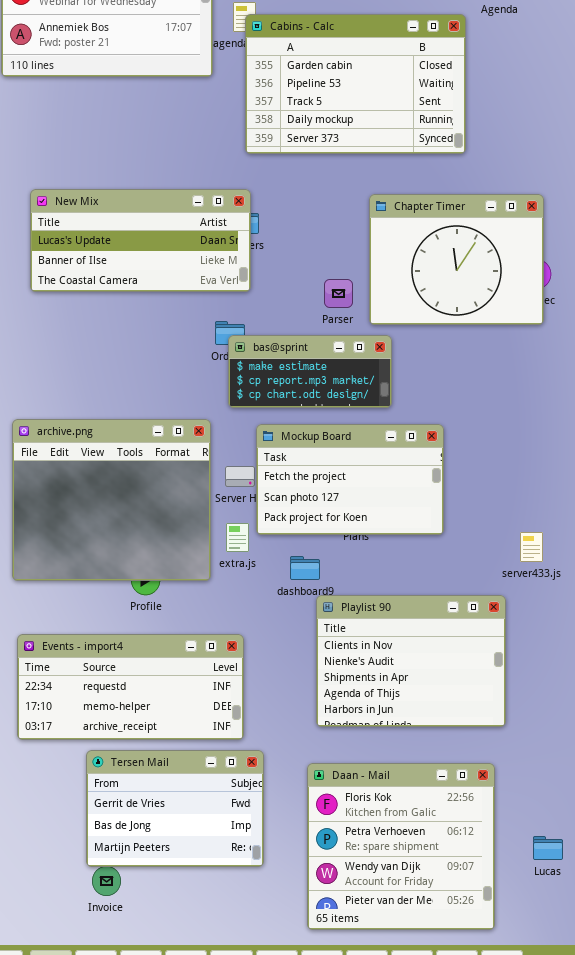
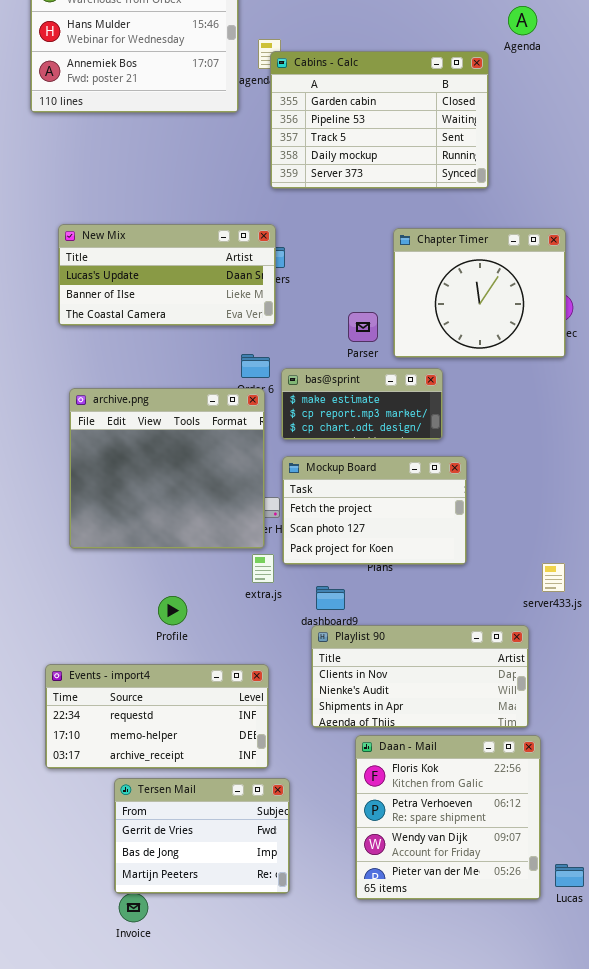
bas@sprint: [228,335,392,408] -> [281,368,443,440], moved
archive.png: [12,419,211,581] -> [69,388,265,549], moved
Playlist 90: [316,595,506,727] -> [311,625,529,728], resized
Daan - Mail: [307,763,495,930] -> [355,735,541,900], moved

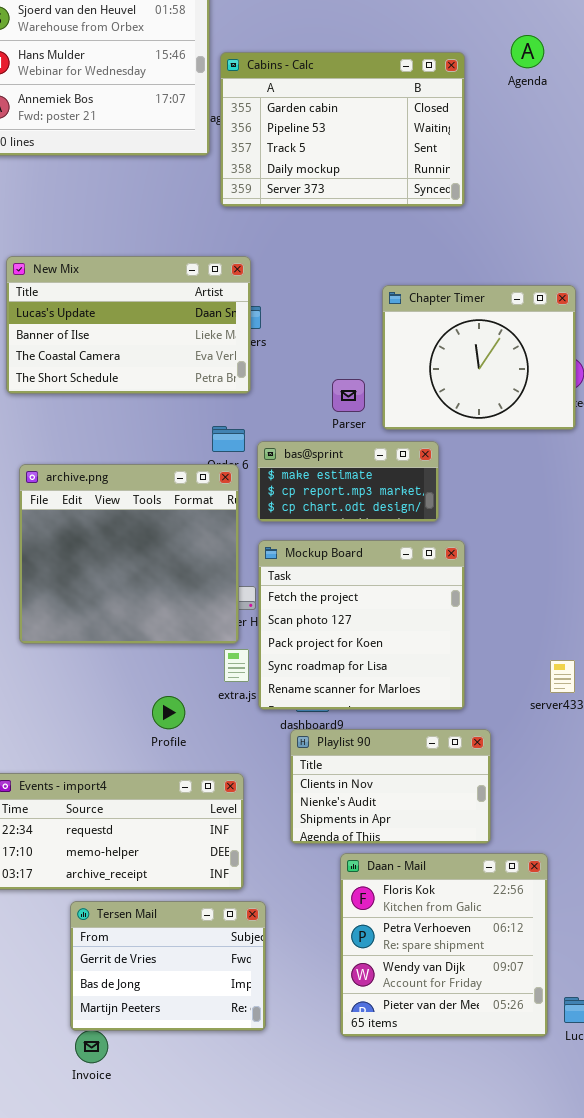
Cabins - Calc: [270,51,489,189] -> [220,52,465,207], moved
New Mix: [58,224,276,326] -> [6,256,251,394], resized
Mockup Board: [282,456,467,565] -> [258,540,465,710], resized
Profile: [158,596,187,625] -> [152,696,185,729], moved
Playlist 90: [311,625,529,728] -> [290,729,491,844], resized

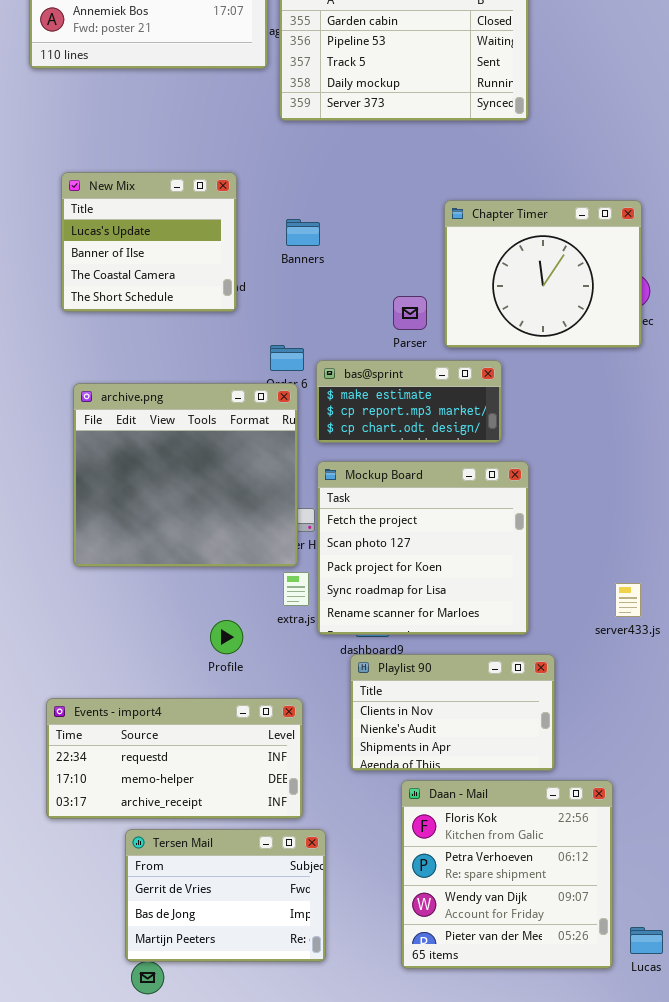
New Mix: [6,256,251,394] -> [61,172,237,312], resized

